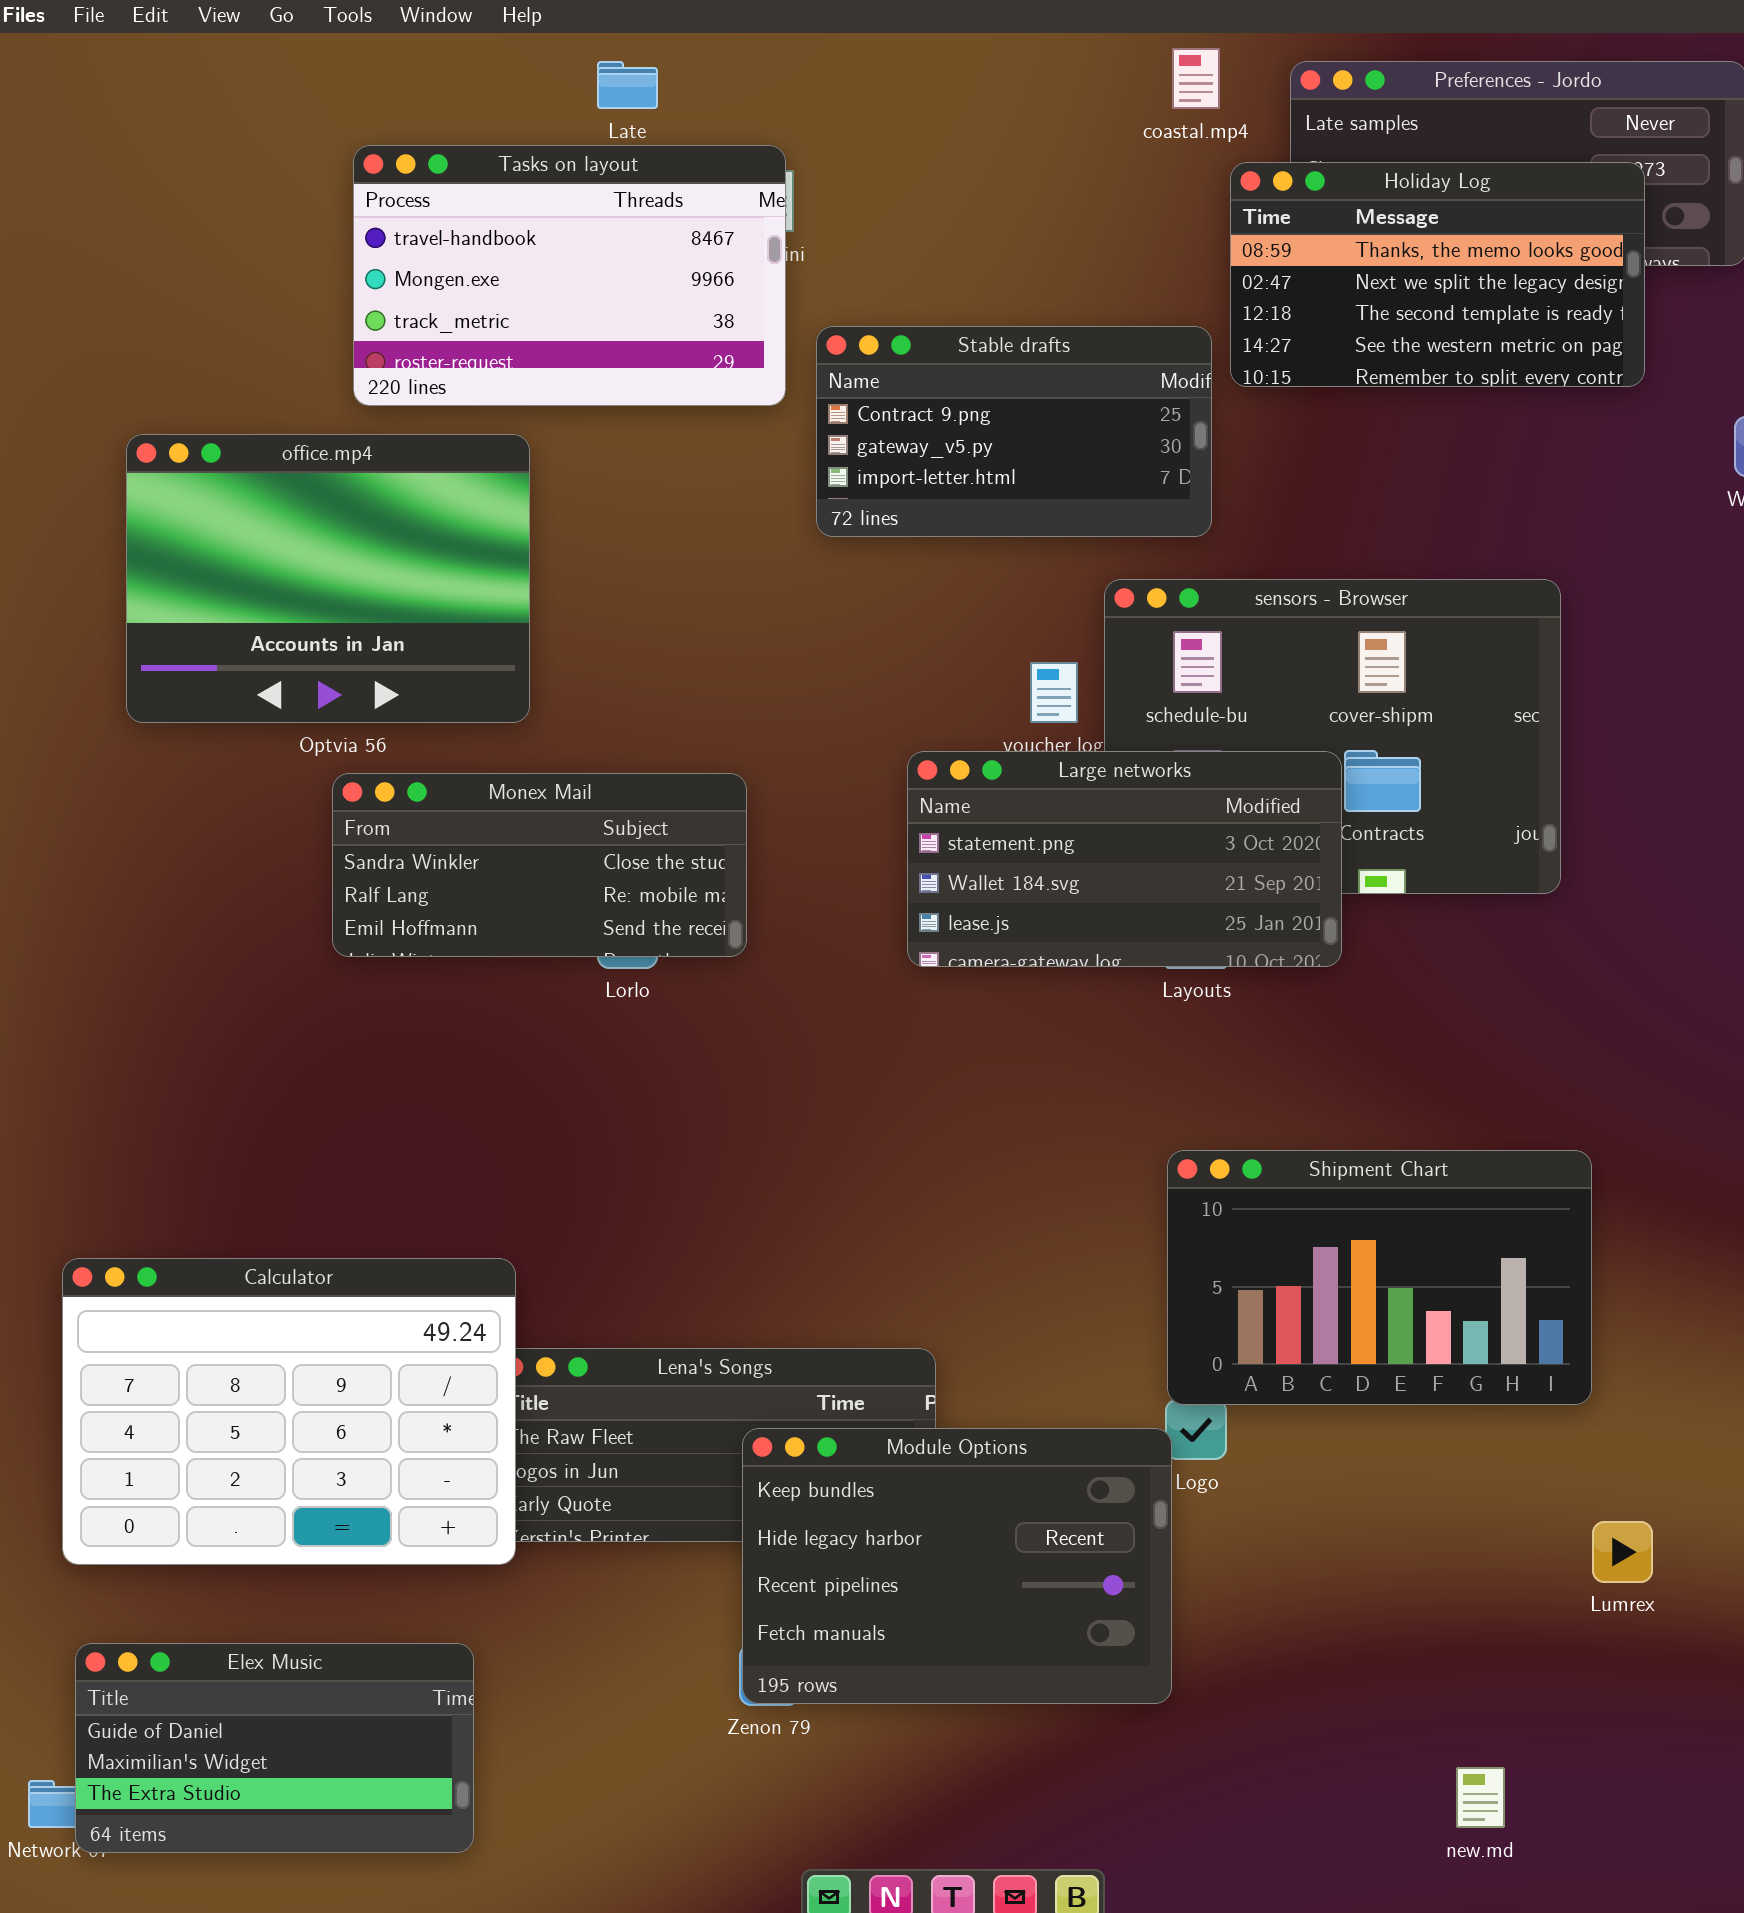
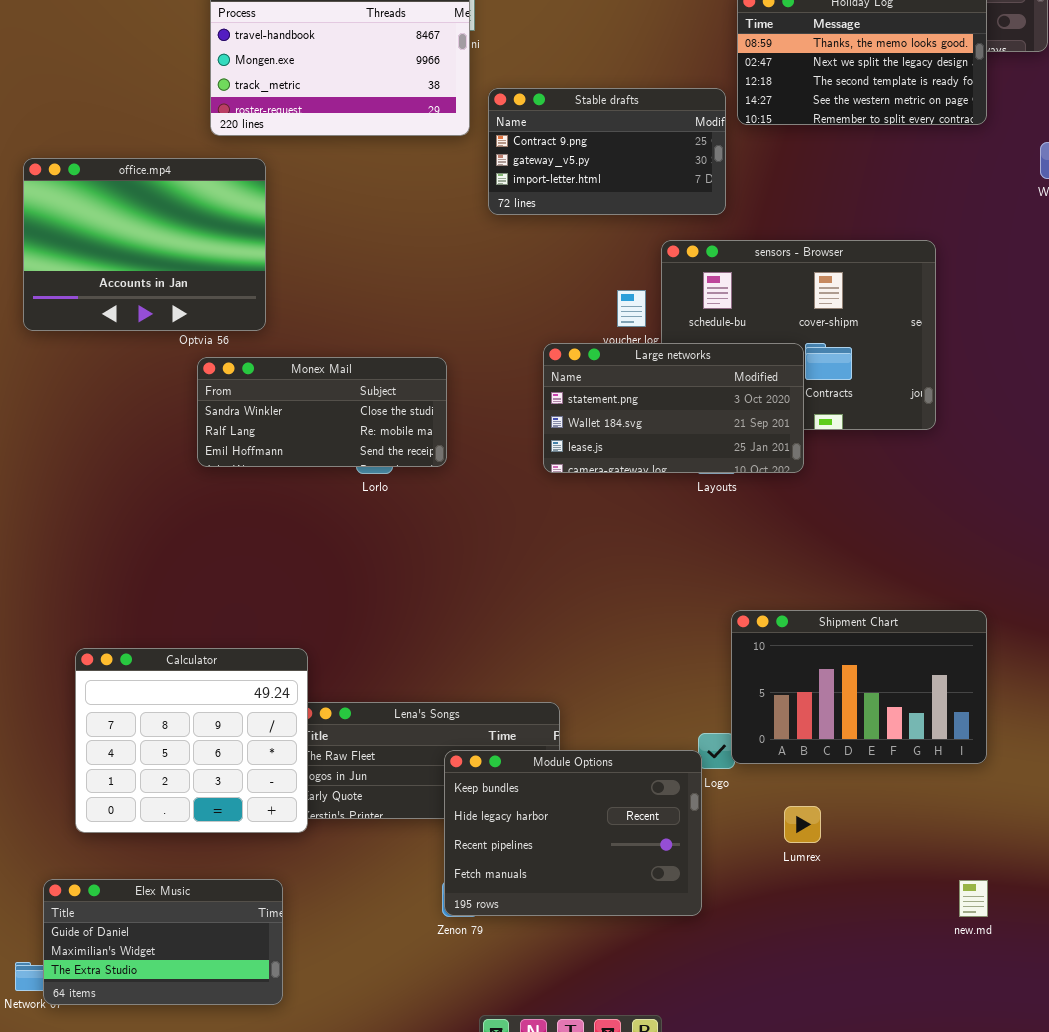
office.mp4: [126,434,530,723] -> [23,158,266,331], moved
Shipment Chart: [1167,1150,1592,1405] -> [731,610,987,764], moved
Calculator: [62,1258,516,1565] -> [75,648,308,833], resized
Lumrex: [1592,1521,1653,1583] -> [784,806,821,843], moved
new.md: [1456,1767,1505,1828] -> [959,880,988,917], moved

